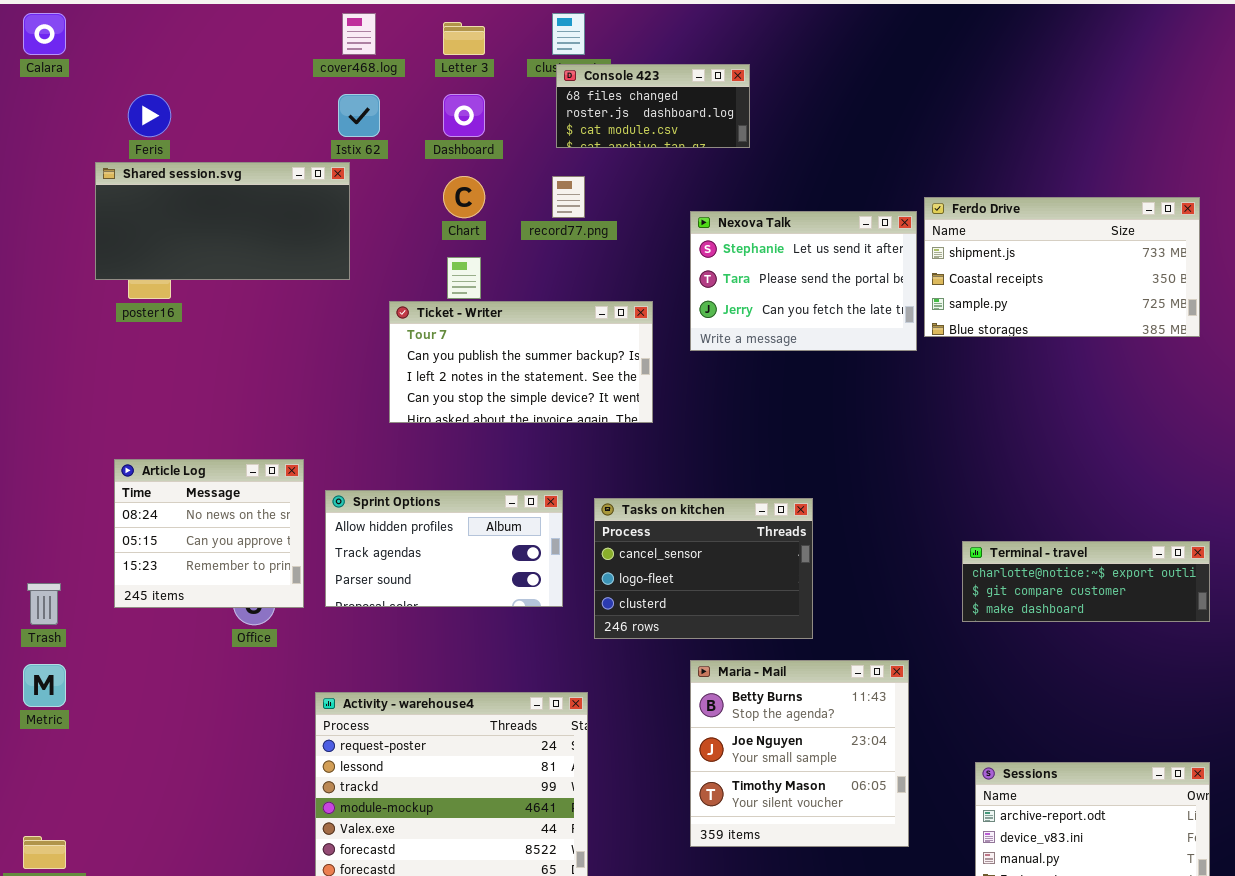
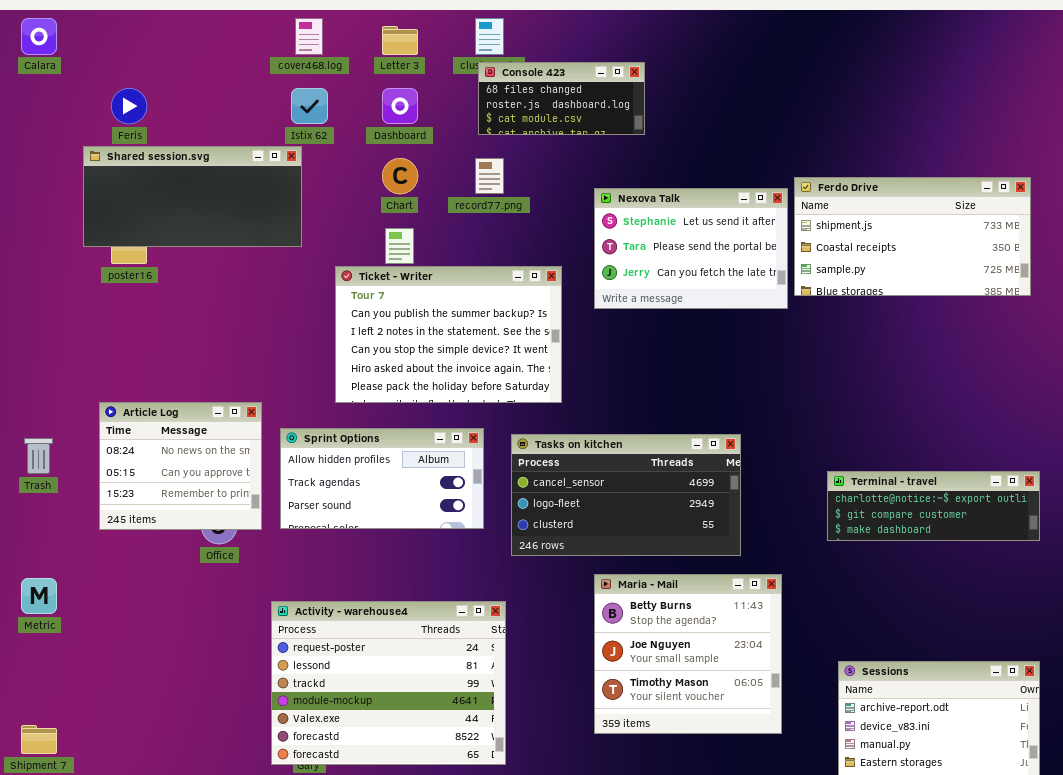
Ticket - Writer: [389,301,653,423] -> [335,266,562,403], resized
Tasks on kitchen: [594,498,813,639] -> [511,434,741,556], resized
Trash: [27,583,61,625] -> [24,438,53,474], moved

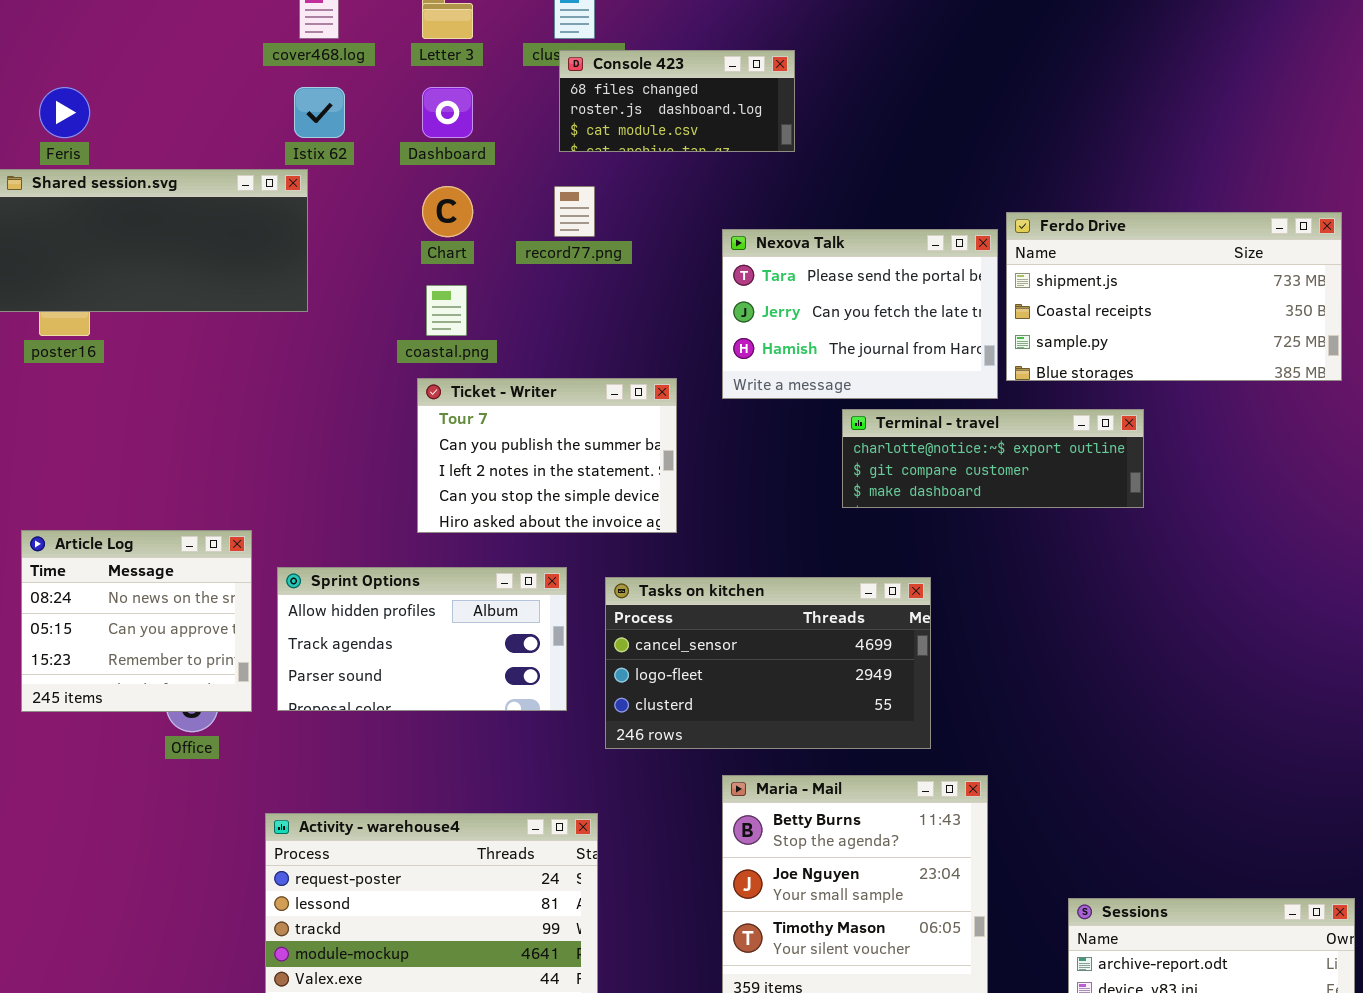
Nexova Talk: [594,188,788,309] -> [722,229,998,399], scrolled down 1 row
Ticket - Writer: [335,266,562,403] -> [417,378,677,533], resized
Terminal - travel: [827,471,1040,541] -> [842,409,1144,508], moved

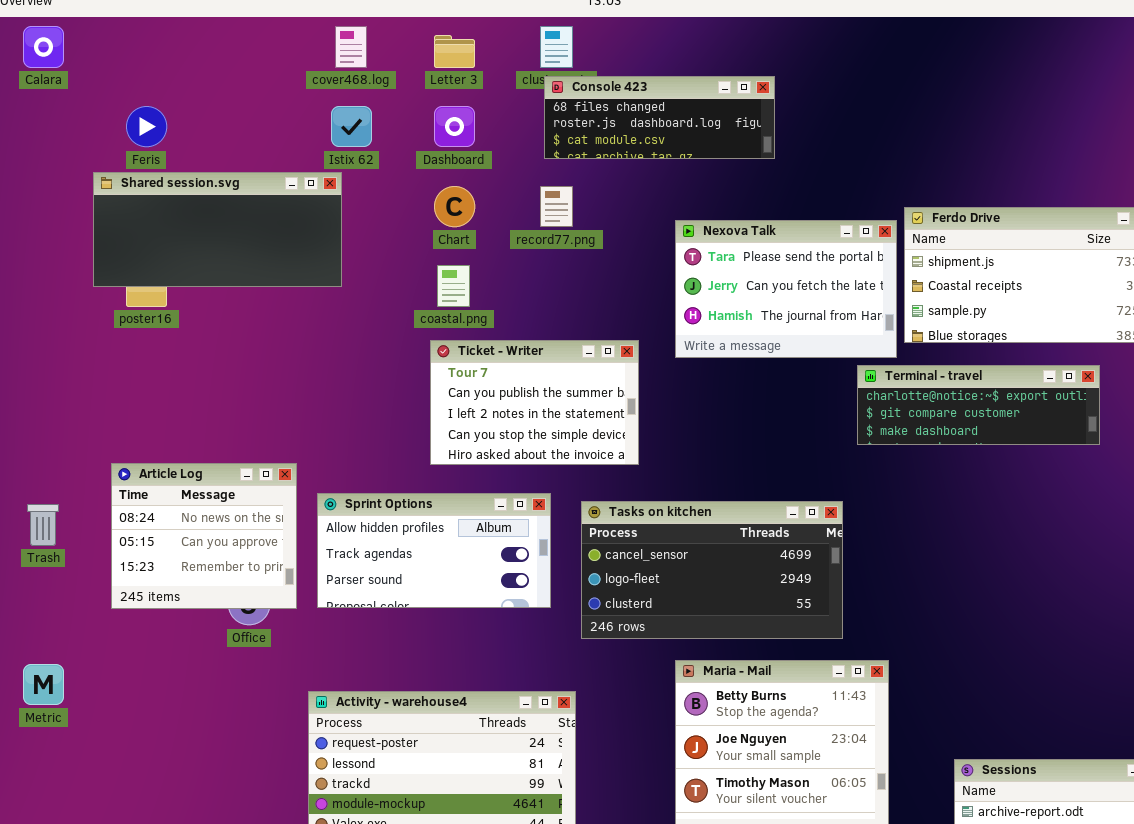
Console 423: [559,50,795,152] -> [544,76,775,159], resized
Terminal - travel: [842,409,1144,508] -> [857,365,1100,445], moved

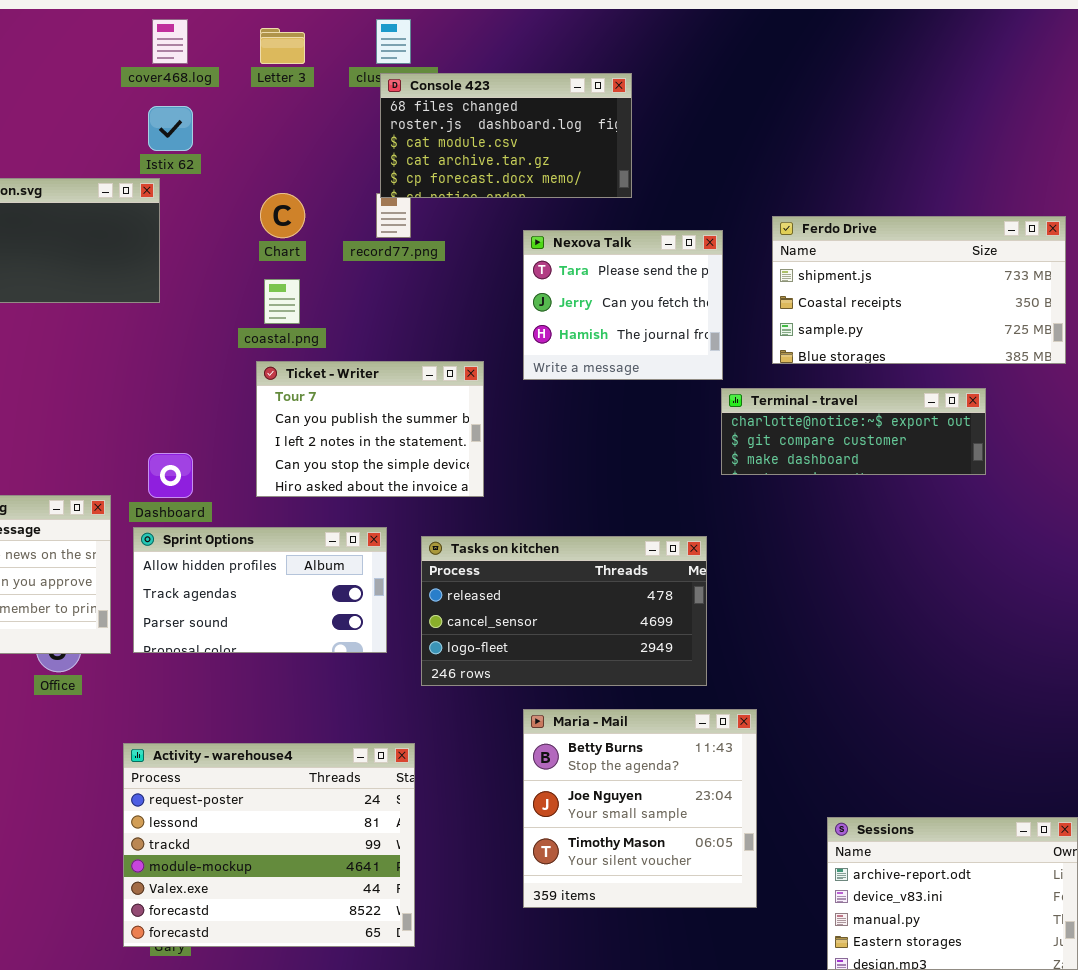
Console 423: [544,76,775,159] -> [380,73,632,198], resized
Dashboard: [434,106,475,147] -> [148,453,193,498], moved
Nexova Talk: [675,220,897,358] -> [523,230,723,380], resized
Tasks on kitchen: [581,501,843,639] -> [421,536,707,686], scrolled up 1 row

